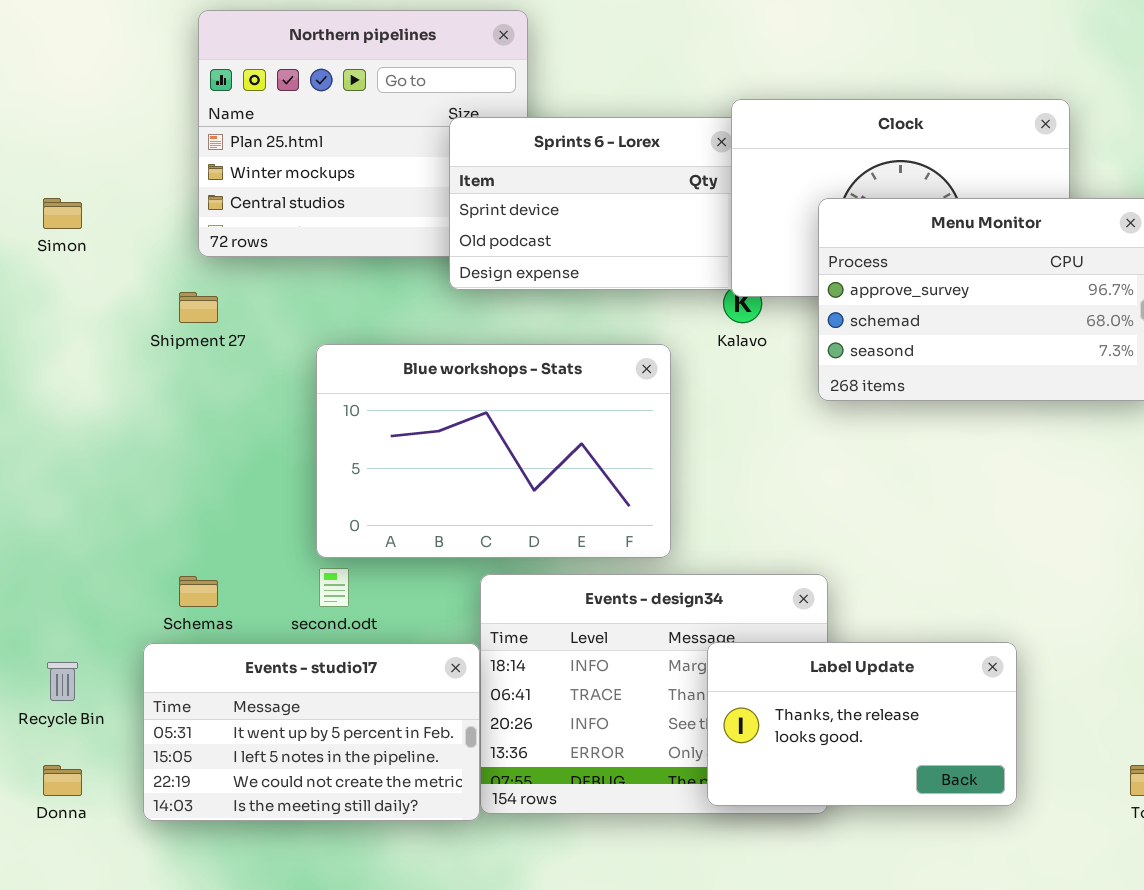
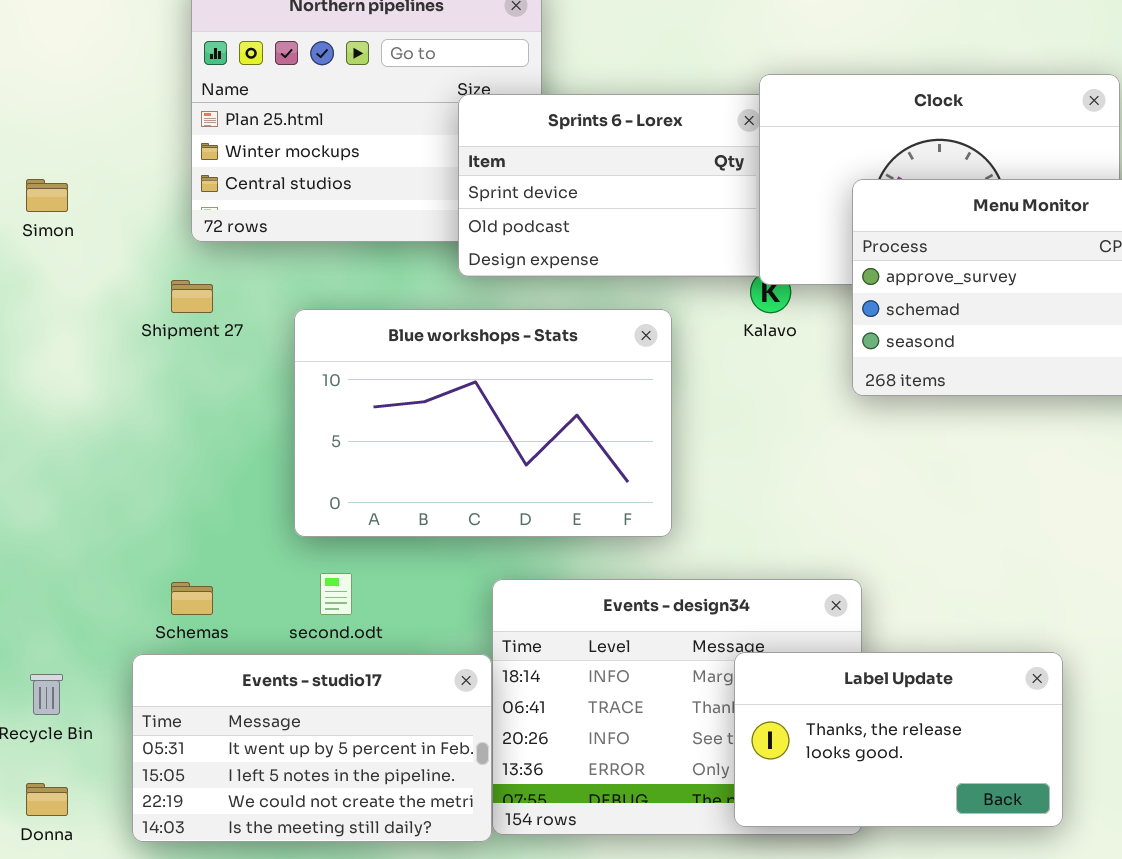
Blue workshops - Stats: [316,344,671,558] -> [294,309,672,537], moved

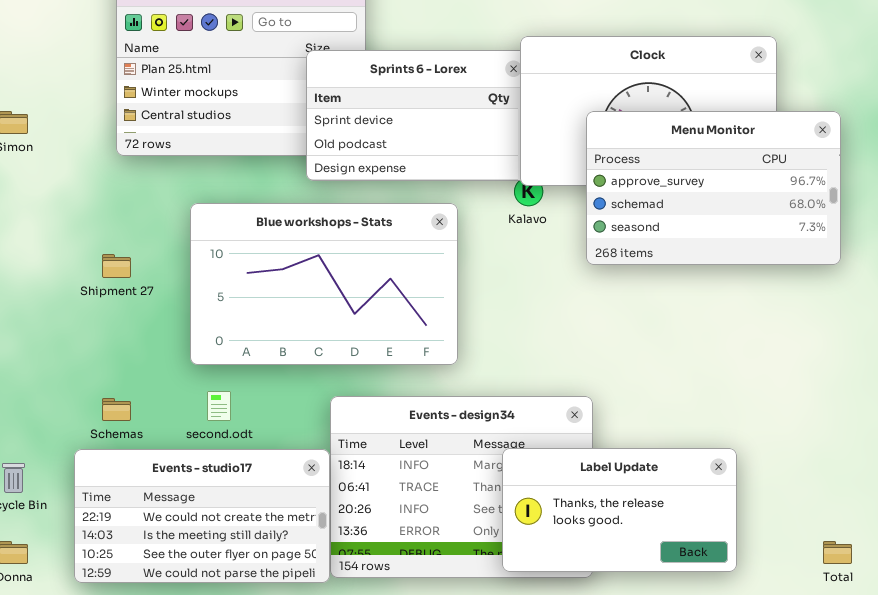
Shipment 27: [171,280,213,313] -> [102,254,131,278], moved
Events - studio17: [132,654,492,842] -> [74,449,330,583], scrolled down 2 rows

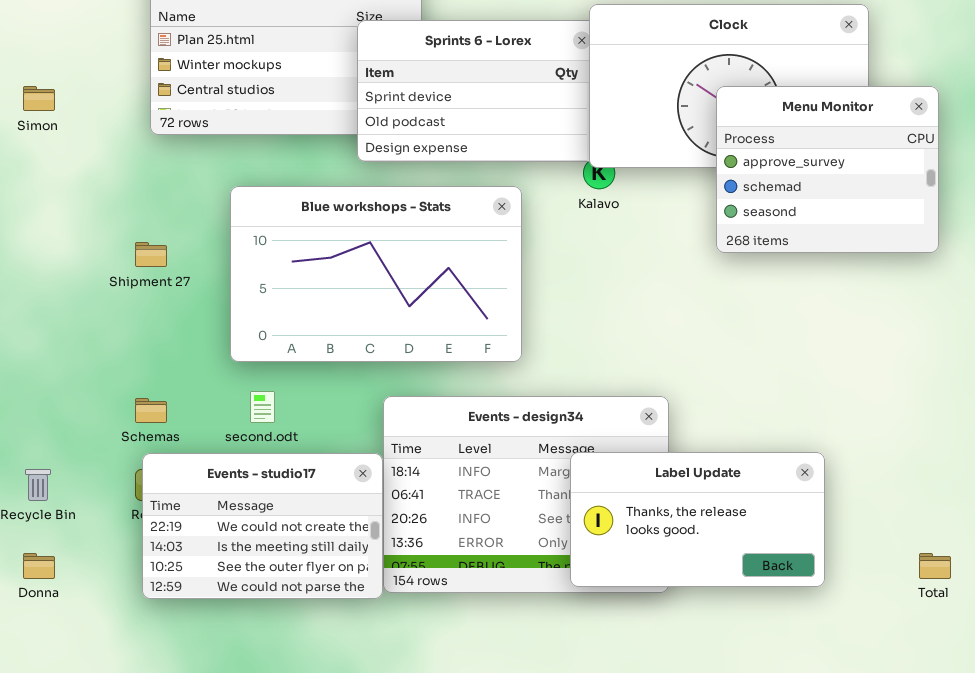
Menu Monitor: [586,111,841,265] -> [716,86,939,253], resized
Events - studio17: [74,449,330,583] -> [142,453,383,599], resized

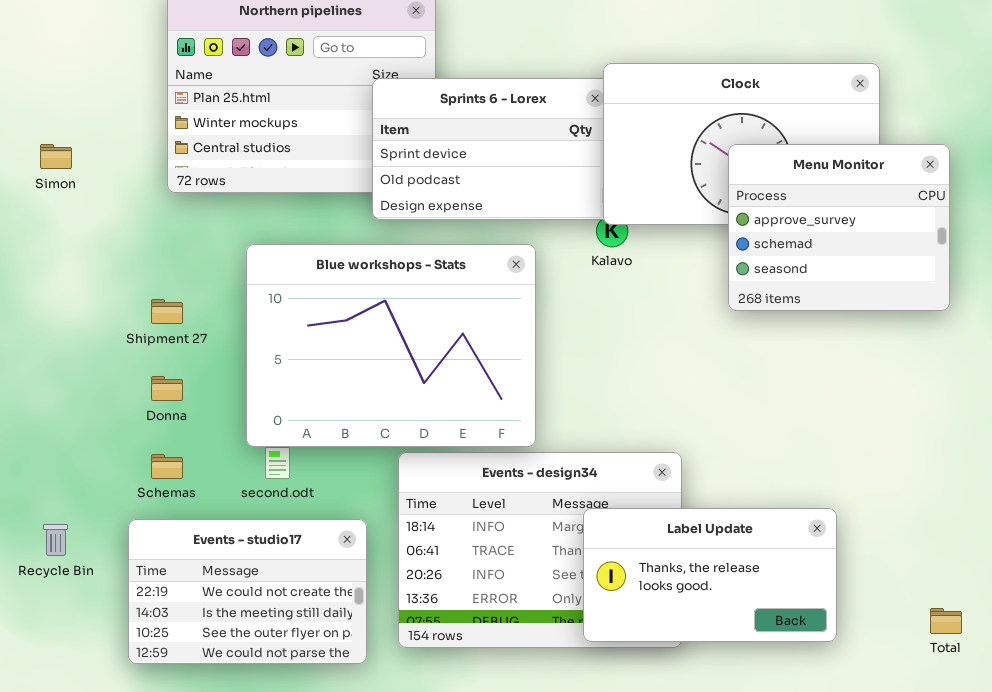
Blue workshops - Stats: [230,186,522,362] -> [246,244,536,447], resized
Events - studio17: [142,453,383,599] -> [128,519,367,664], moved
Donna: [23,553,55,579] -> [151,376,183,401], moved

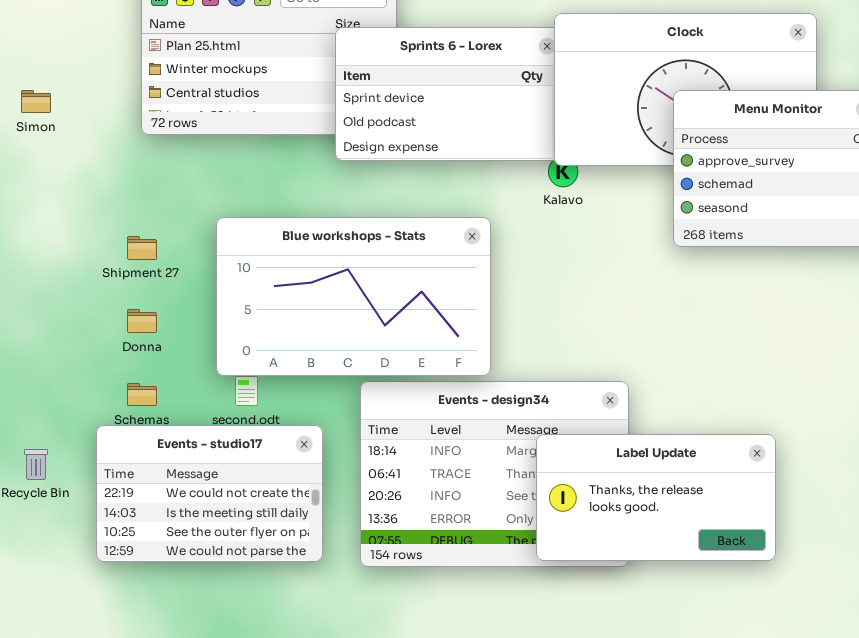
Blue workshops - Stats: [246,244,536,447] -> [216,217,491,376], resized
Events - studio17: [128,519,367,664] -> [96,425,323,562], moved

